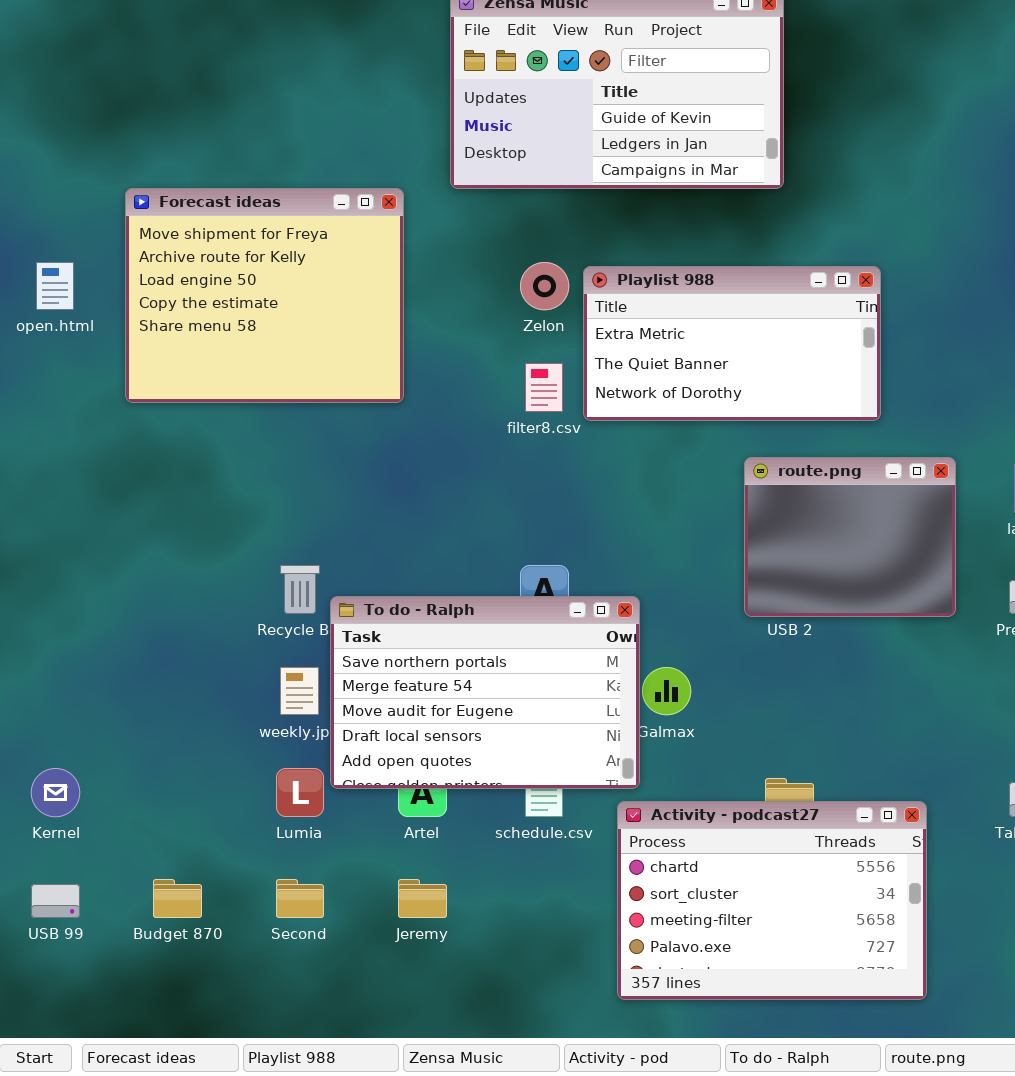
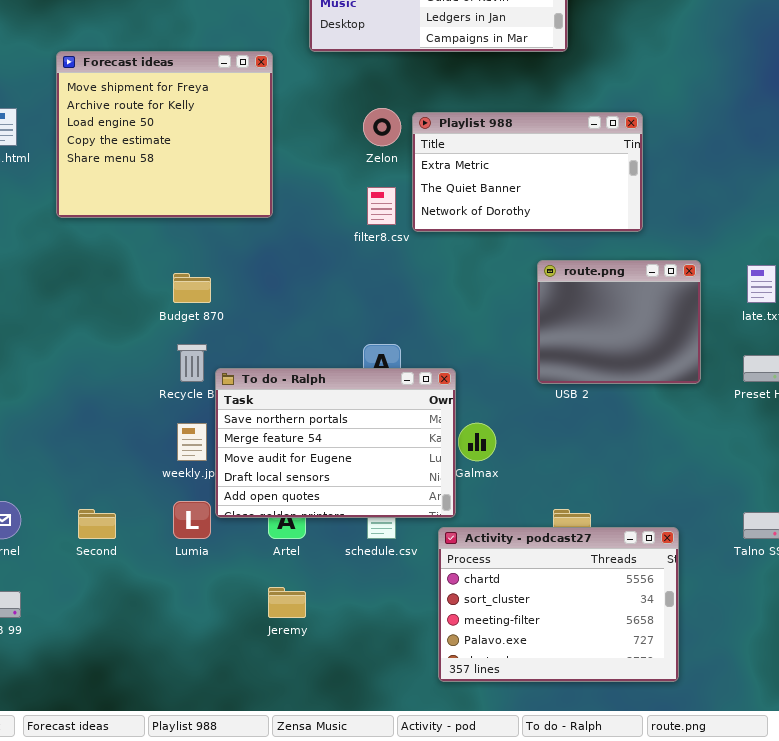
Budget 870: [153,879,202,918] -> [173,273,211,303], moved
Second: [276,879,324,918] -> [78,509,116,539], moved

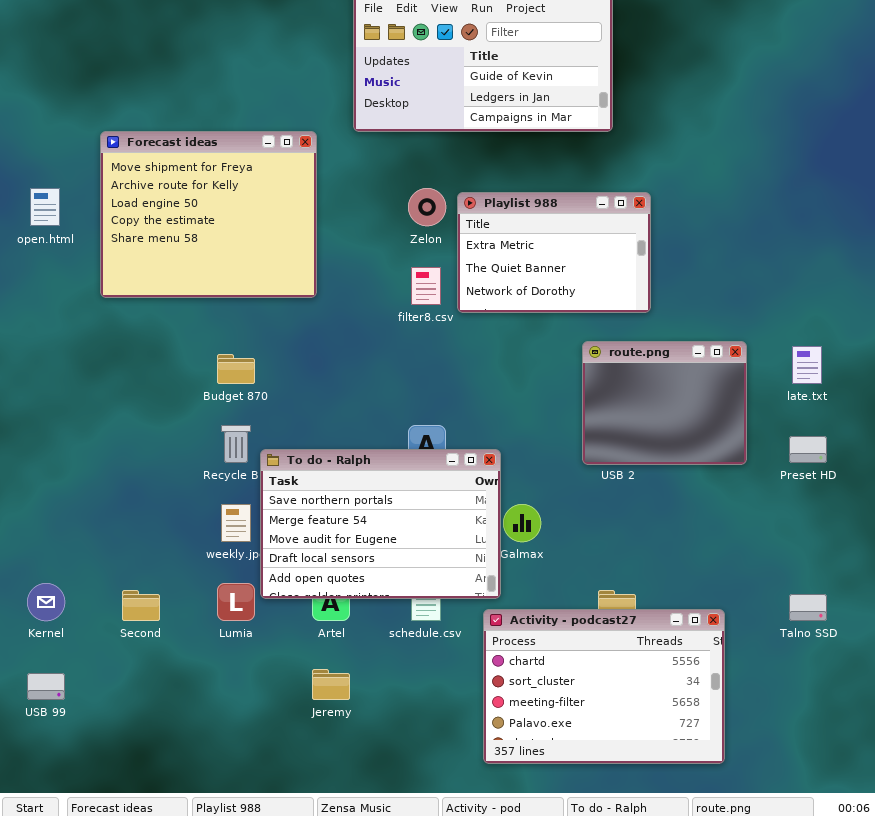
Playlist 988: [412,112,643,232] -> [457,192,651,313], resized

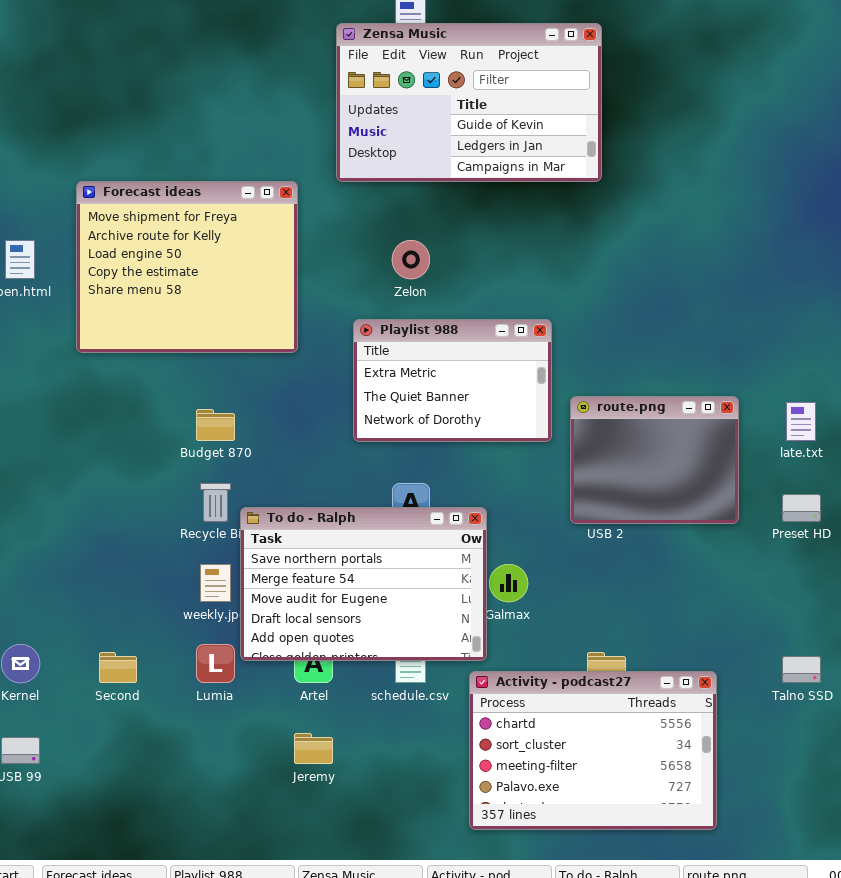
Playlist 988: [457,192,651,313] -> [353,319,552,442], moved

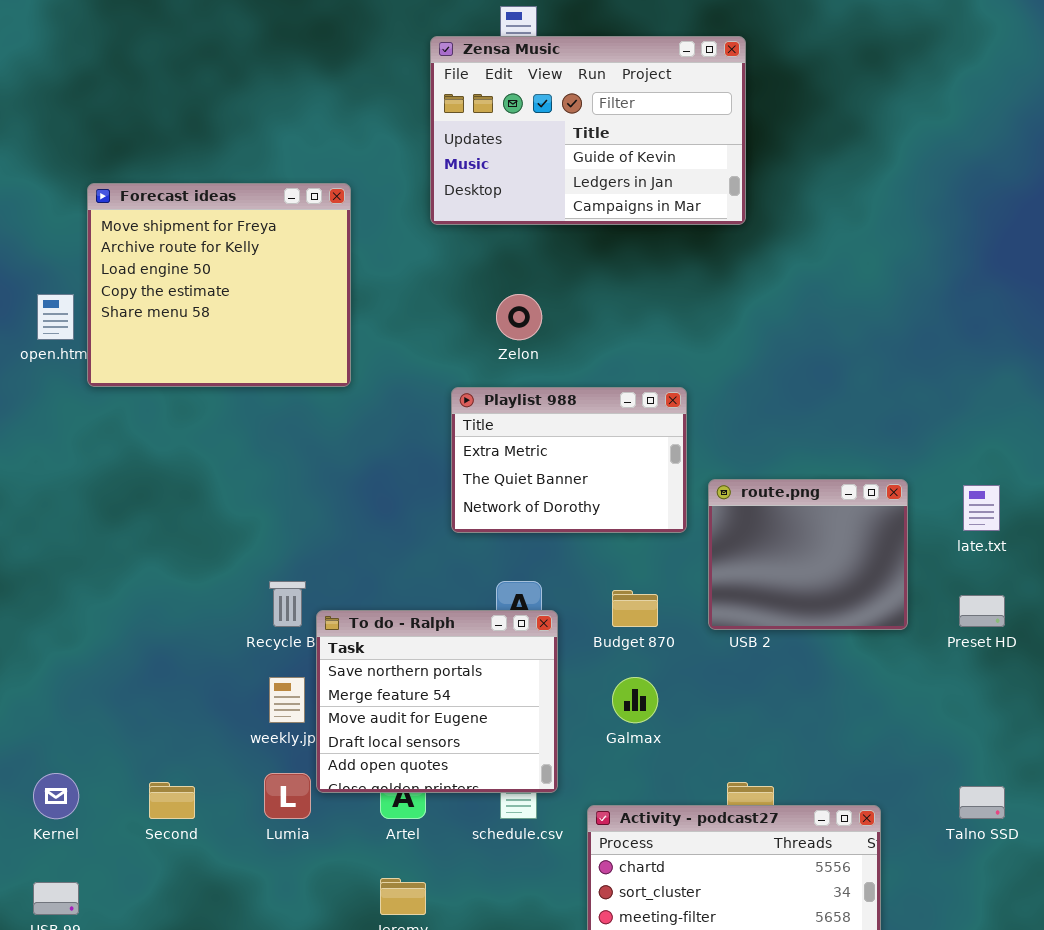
Forecast ideas: [76,181,298,353] -> [87,183,351,387], moved
Budget 870: [196,409,235,441] -> [612,590,658,627], moved
To do - Ralph: [240,507,487,661] -> [316,610,558,793], resized

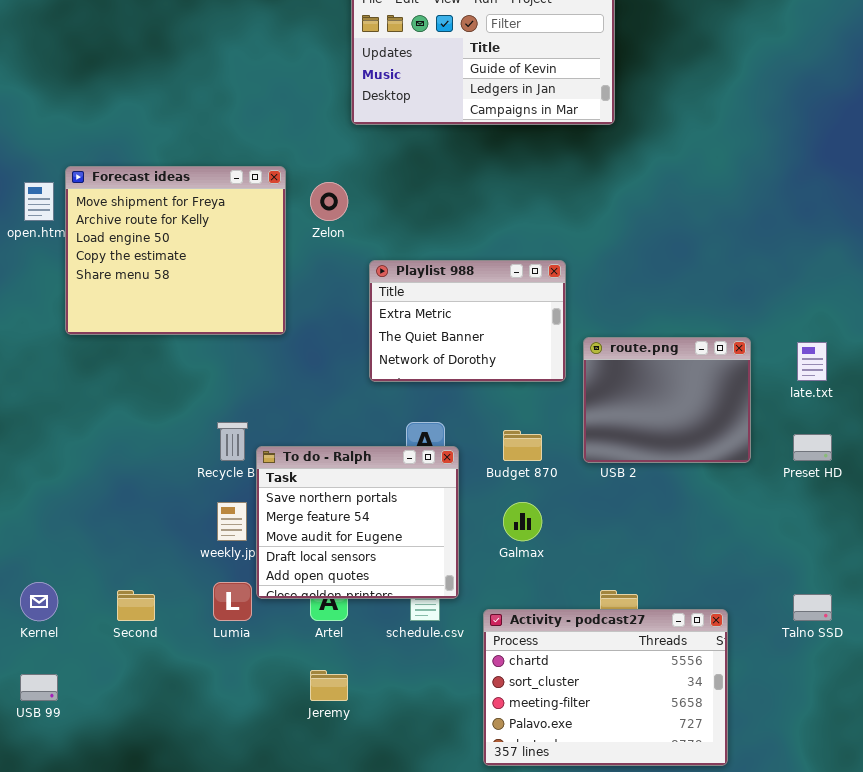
Forecast ideas: [87,183,351,387] -> [65,166,286,335], moved
Zelon: [496,294,542,340] -> [310,182,348,221], moved

